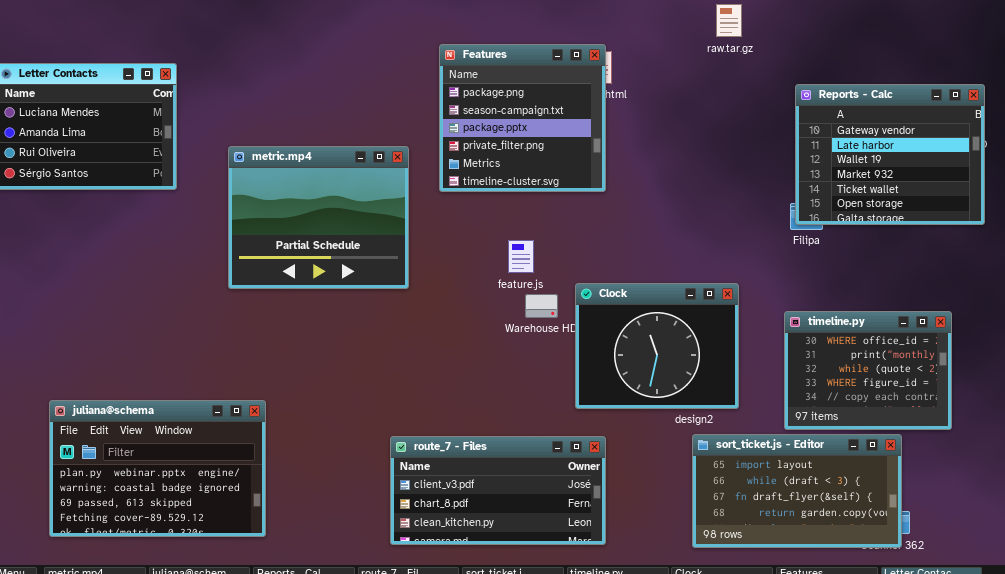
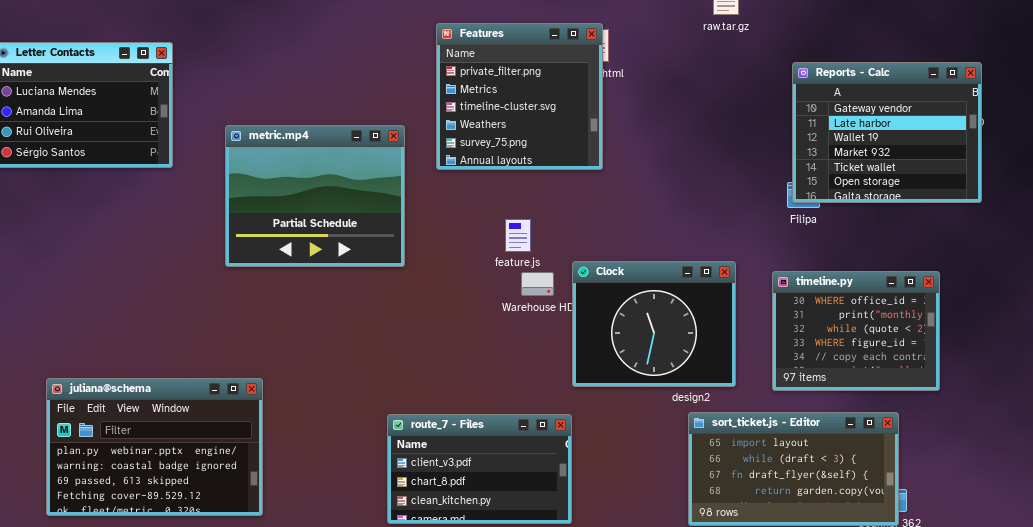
Features: [439,44,606,192] -> [436,23,603,170], scrolled down 3 rows
timeline.py: [784,311,952,430] -> [772,271,940,391], moved
route_7 - Files: [390,436,606,545] -> [387,414,572,524], resized

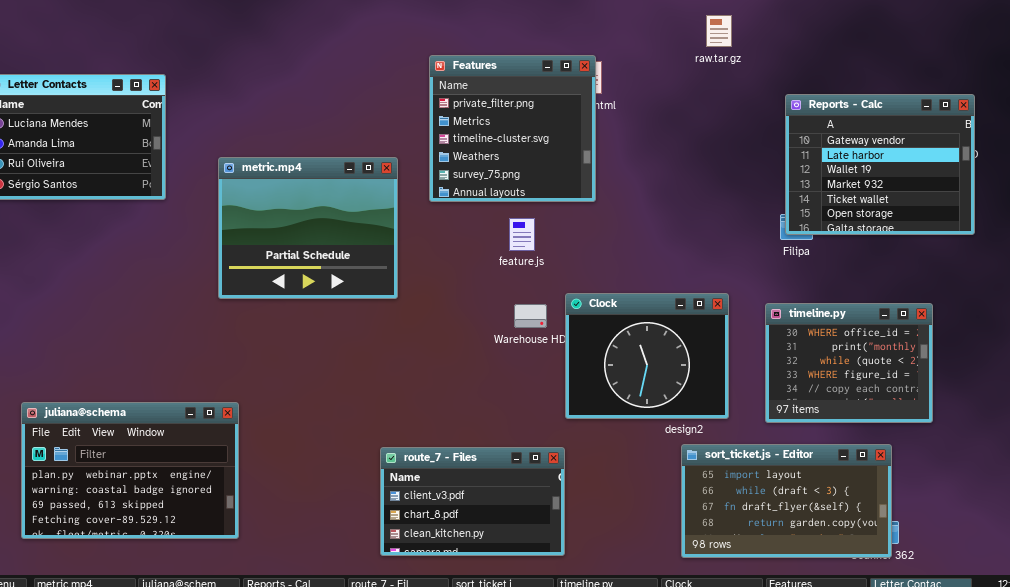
feature.js: [505,219,531,252] -> [509,218,535,251], moved
juliana@schema: [46,378,263,516] -> [21,402,239,539], moved

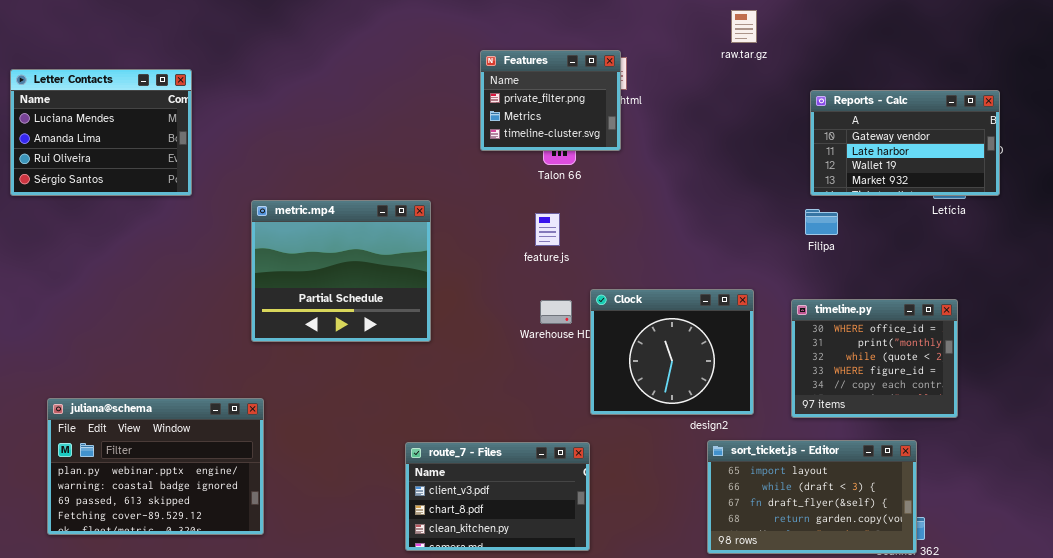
Features: [429,55,596,202] -> [480,50,621,151], resized
Reports - Calc: [785,94,975,235] -> [810,90,1000,196], resized
metric.mp4: [218,157,398,299] -> [251,200,431,342], moved

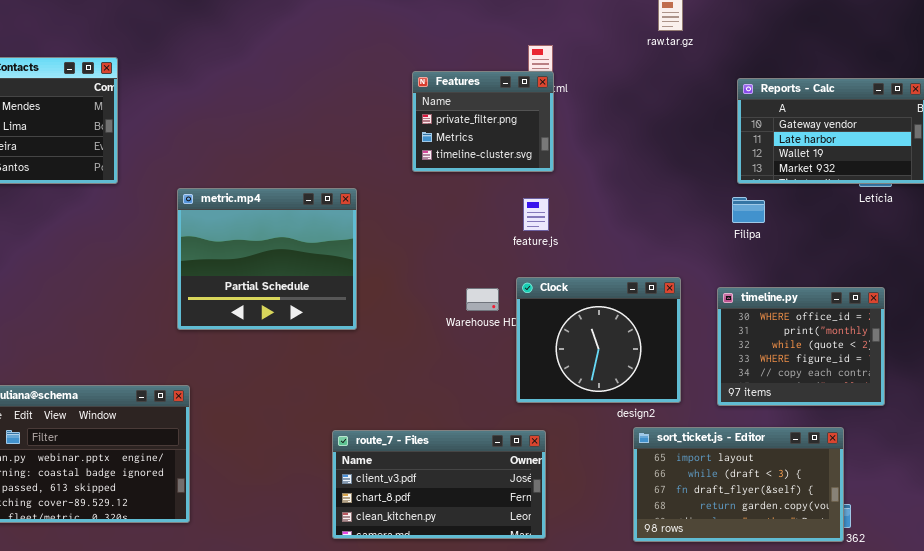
Features: [480,50,621,151] -> [412,71,554,172], moved
feature.js: [535,213,560,246] -> [523,198,549,231], moved
route_7 - Files: [405,442,590,551] -> [332,430,546,539], resized

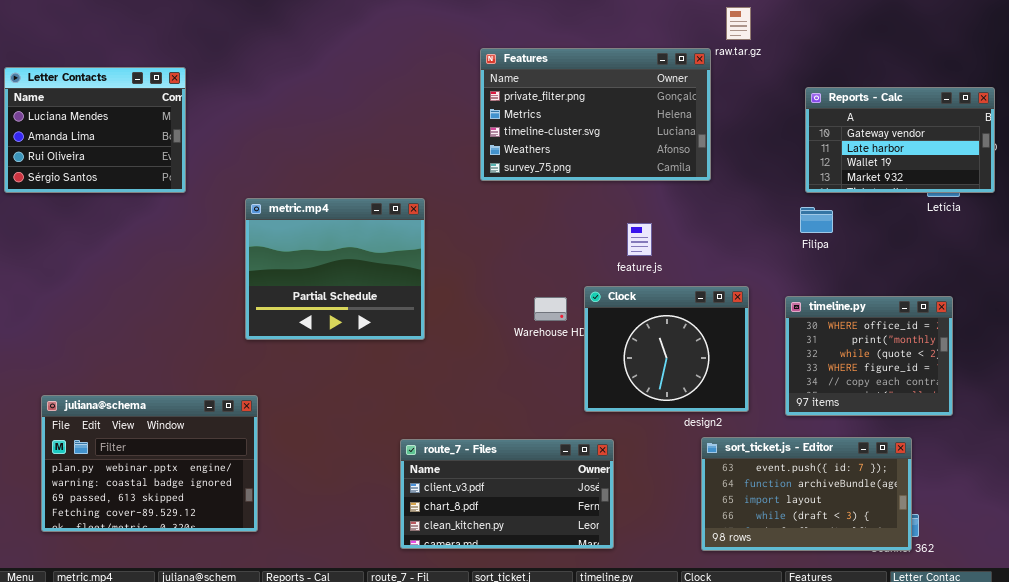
Features: [412,71,554,172] -> [480,48,711,181], resized
feature.js: [523,198,549,231] -> [627,223,652,256], moved
sort_ticket.js - Editor: [633,427,844,542] -> [701,437,912,551], scrolled up 2 rows

